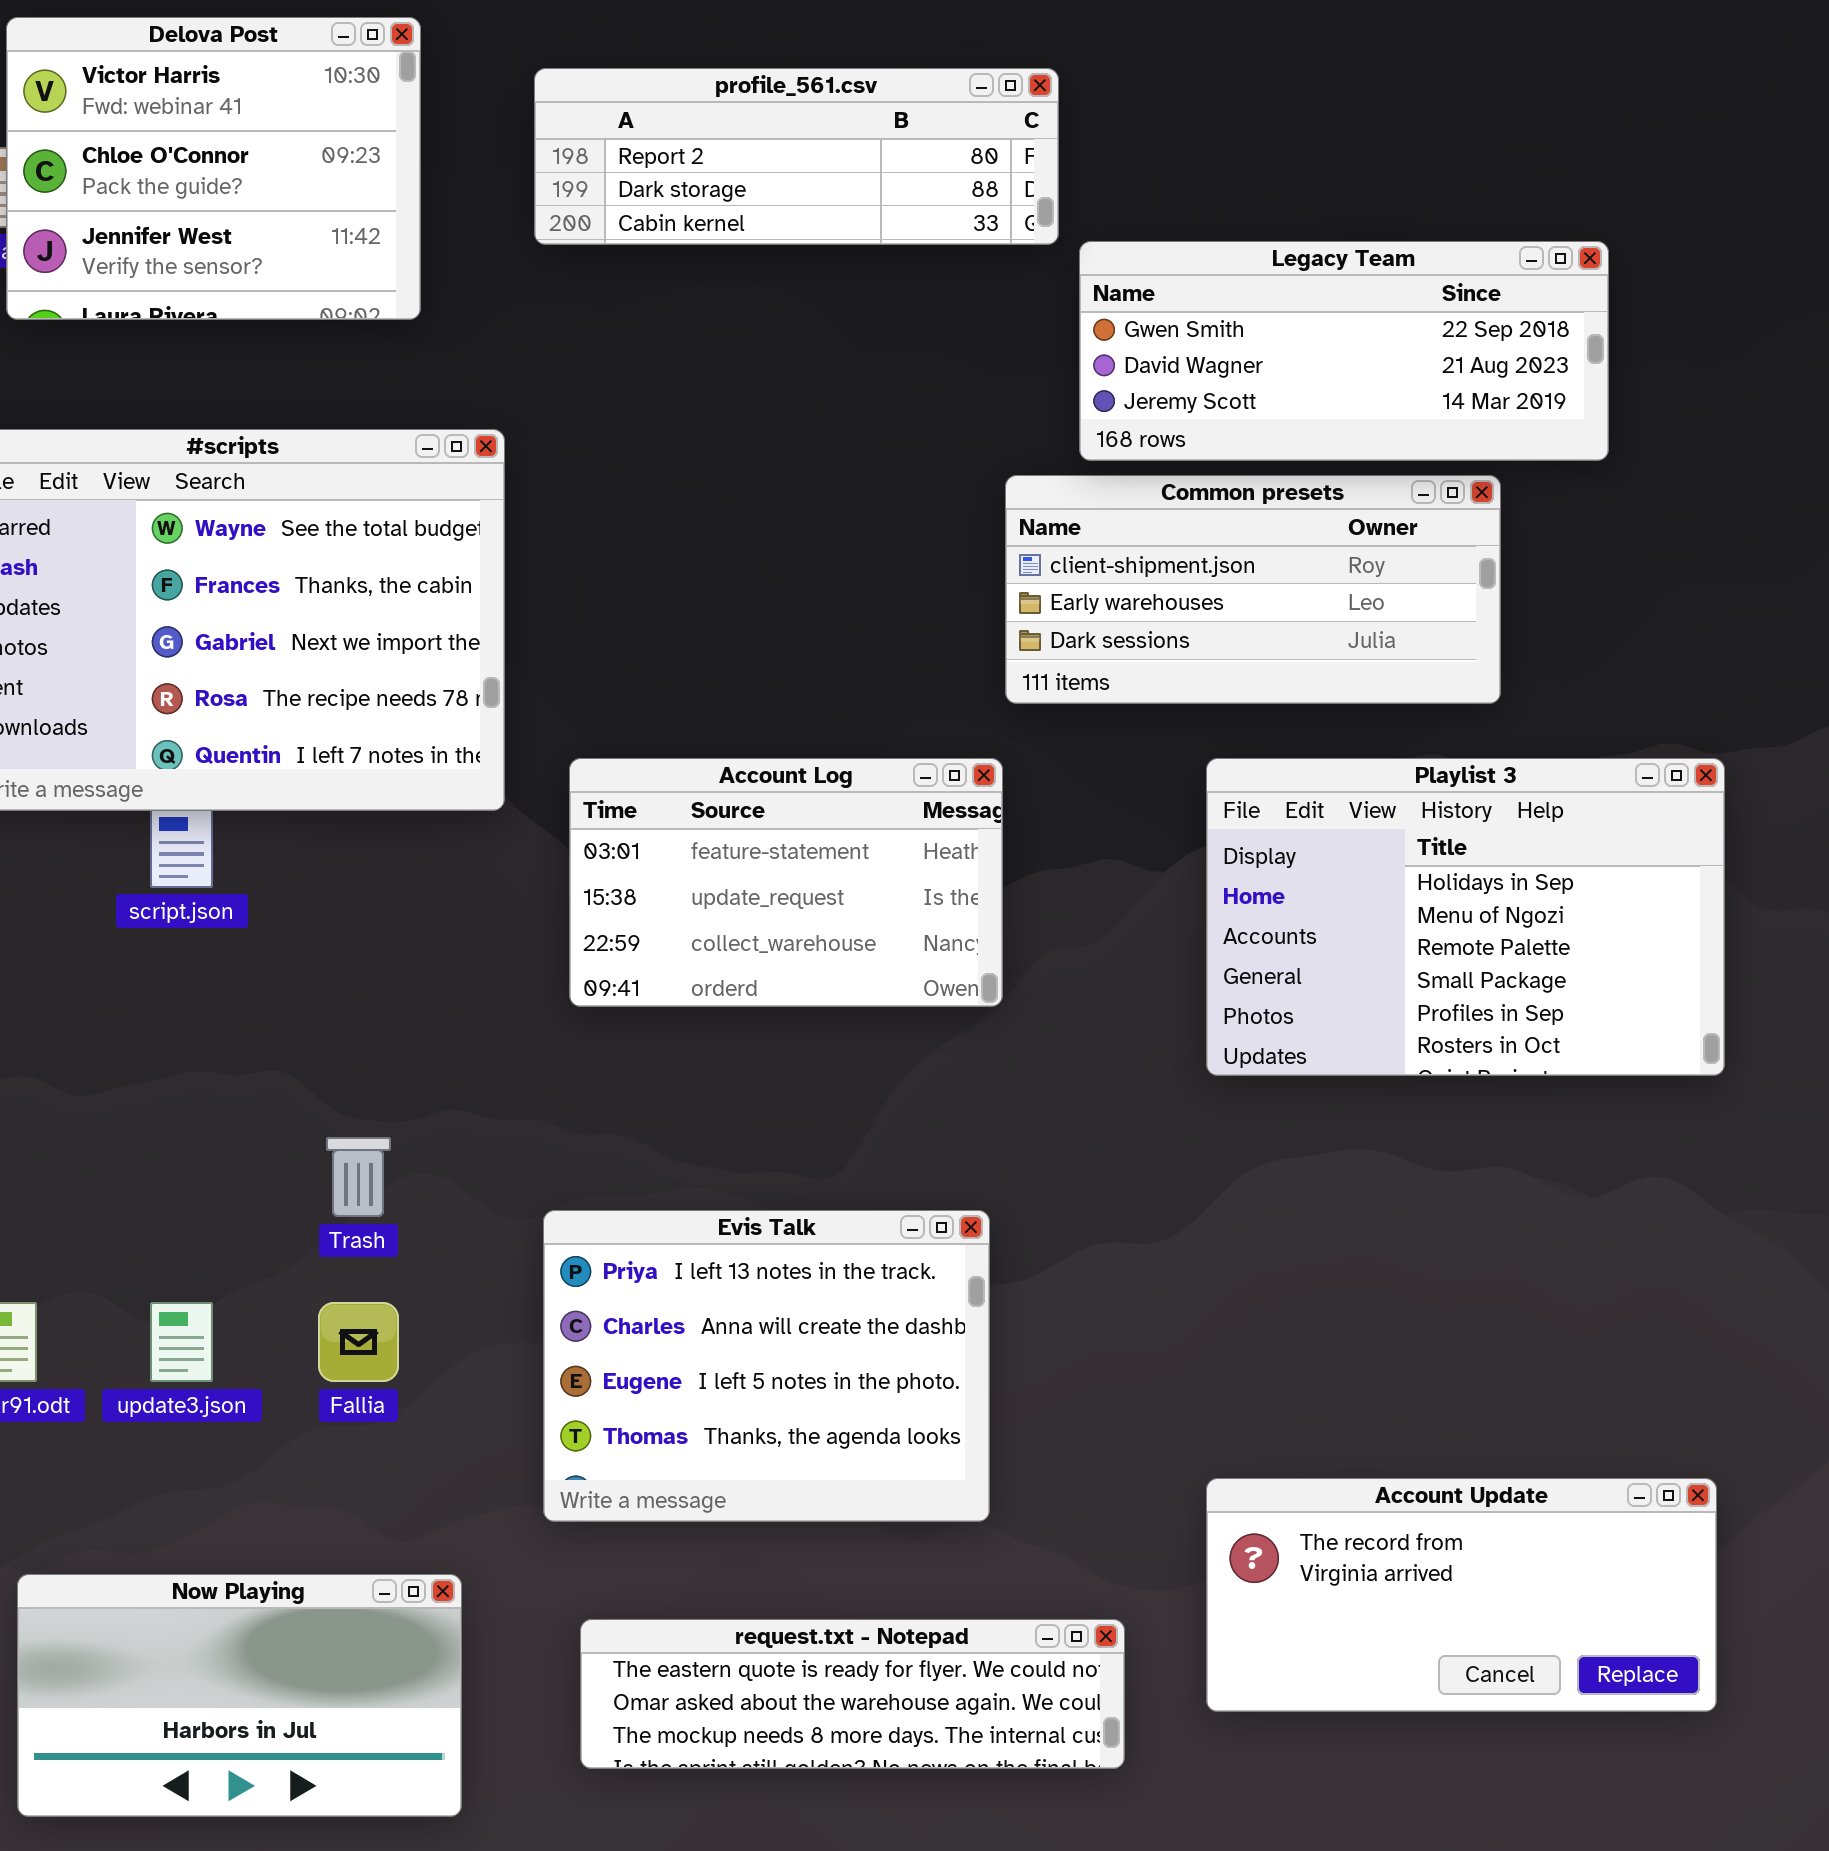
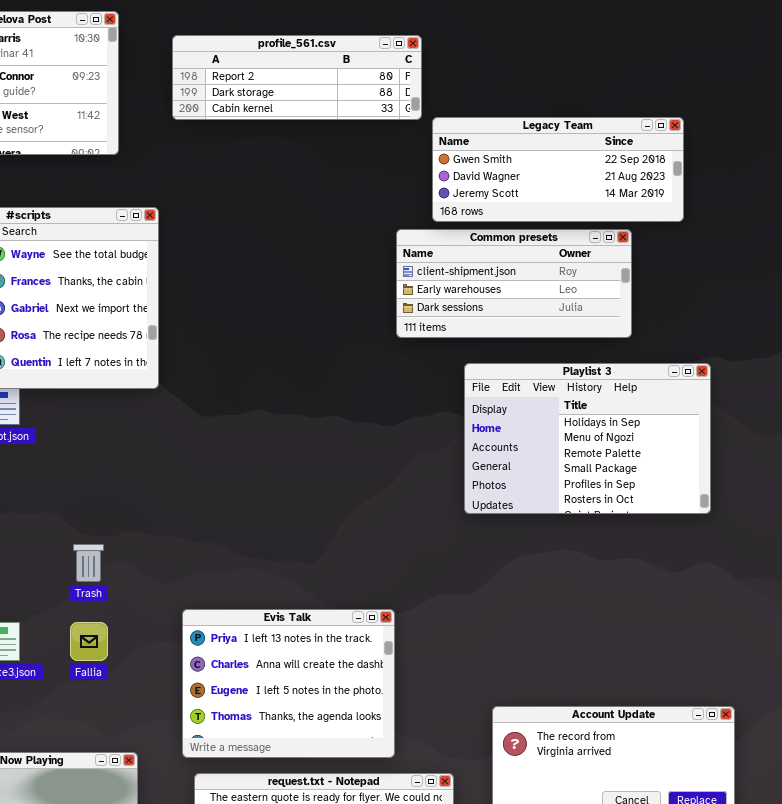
Account Log: [569,758,1003,1007] -> none, closed
Playlist 3: [1206,758,1725,1076] -> [464,363,711,514], moved
Evis Talk: [543,1210,990,1522] -> [182,609,395,758], moved

